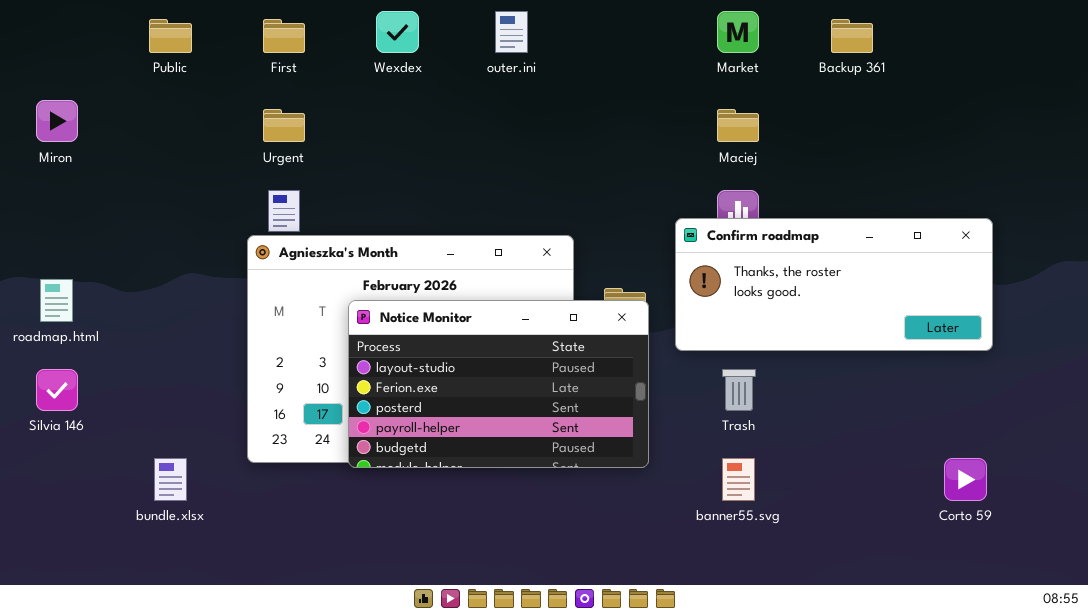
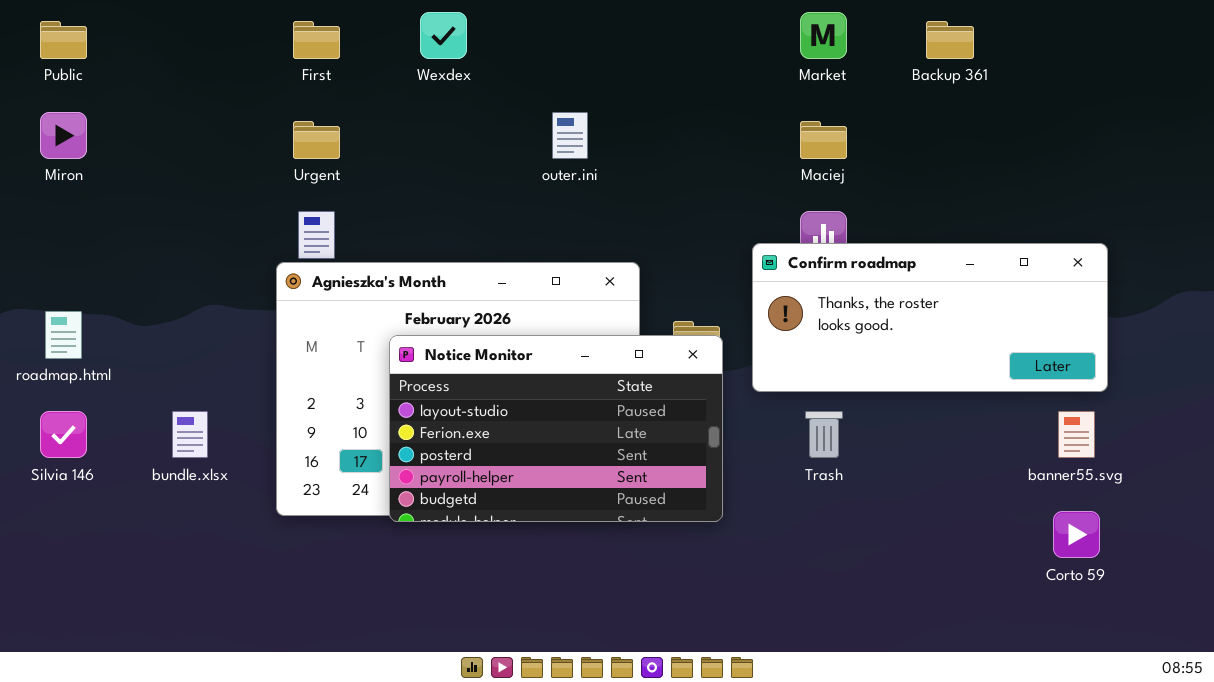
outer.ini: [495,11,528,53] -> [552,112,588,159], moved
Public: [149,19,192,53] -> [40,21,87,59], moved
bundle.xlsx: [154,458,187,501] -> [172,411,208,458], moved
banner55.svg: [722,458,755,501] -> [1058,411,1095,458], moved

